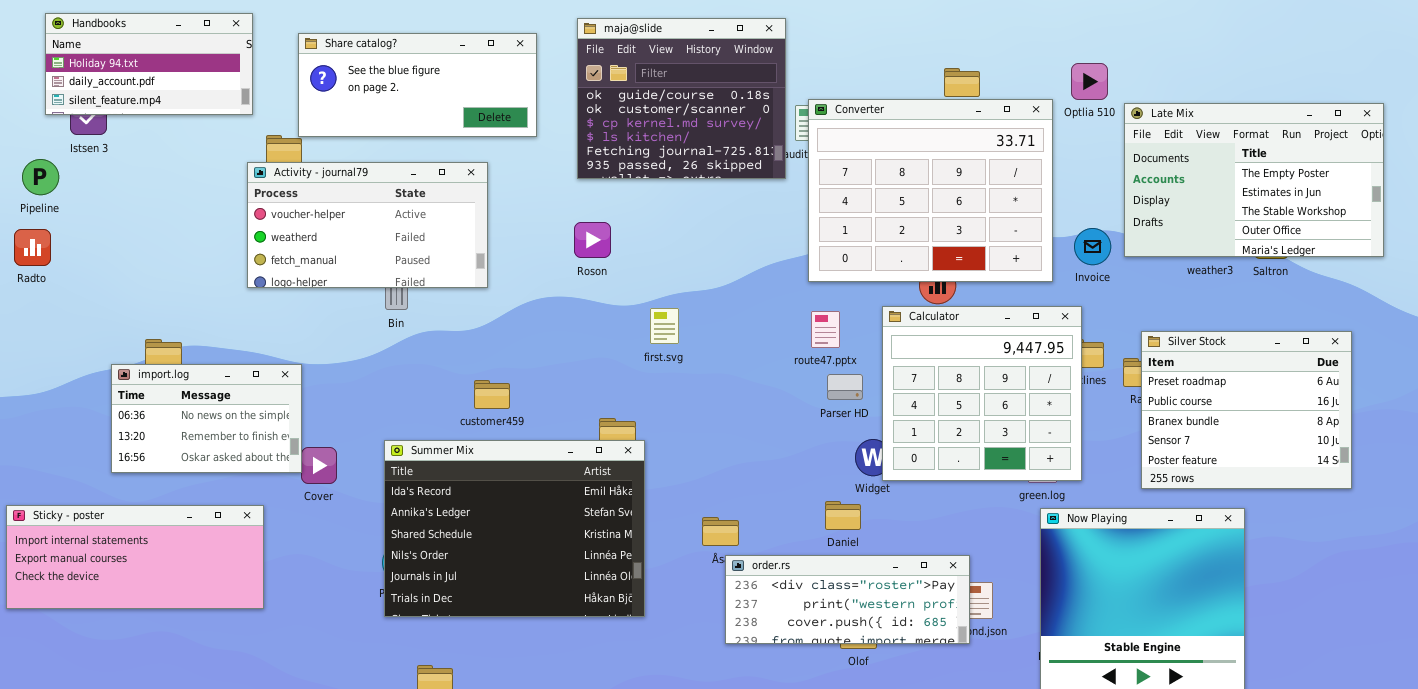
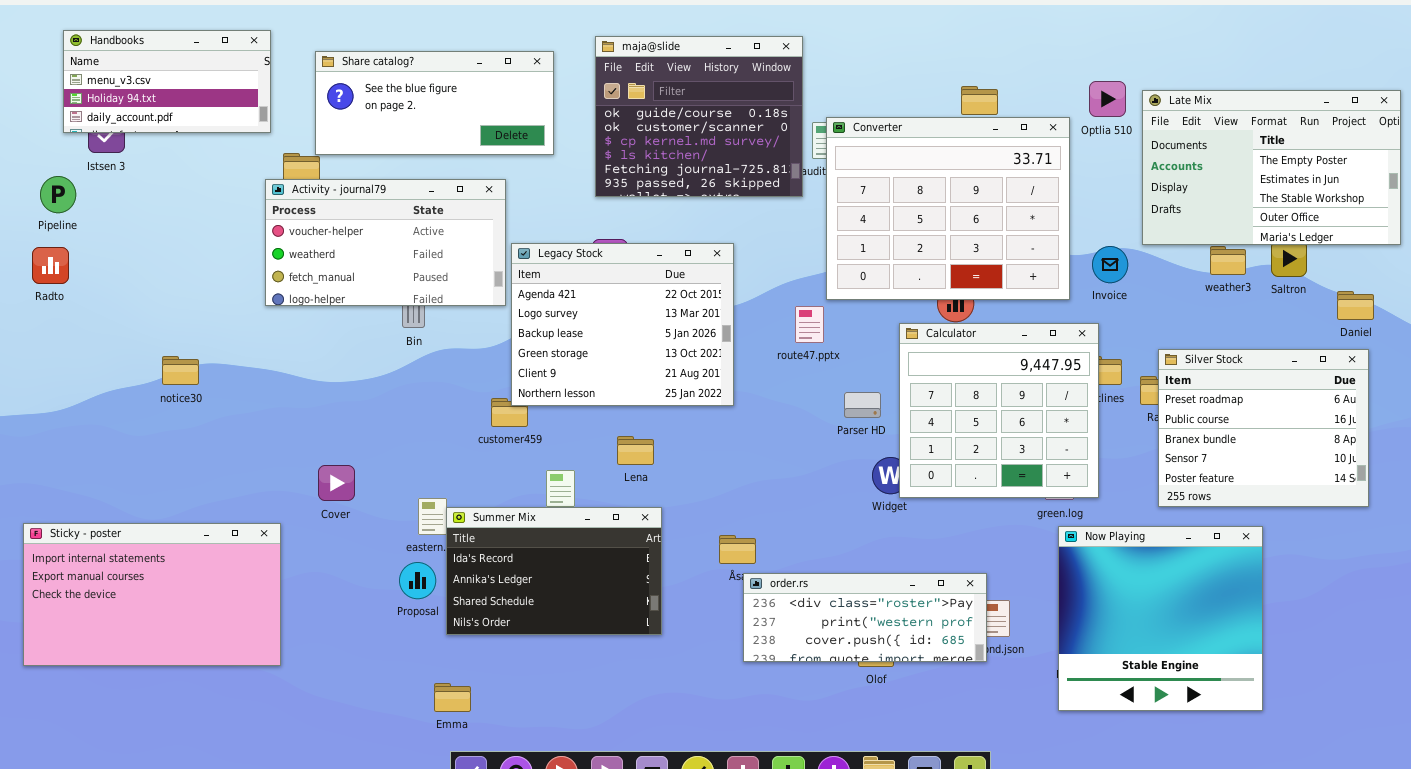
Handbooks: [45,13,253,115] -> [63,30,271,133], scrolled up 1 row
Late Mix: [1124,103,1384,257] -> [1142,90,1401,245], moved
Legacy Stock: none -> [511,243,734,406], opened
route47.pptx: [811,311,840,348] -> [795,306,824,343], moved
import.log: [111,364,302,473] -> none, closed
Summer Mix: [384,440,645,617] -> [446,507,662,635], resized
Daniel: [825,501,861,530] -> [1337,291,1374,320], moved
Sticky - poster: [6,505,264,609] -> [23,523,281,666], resized

